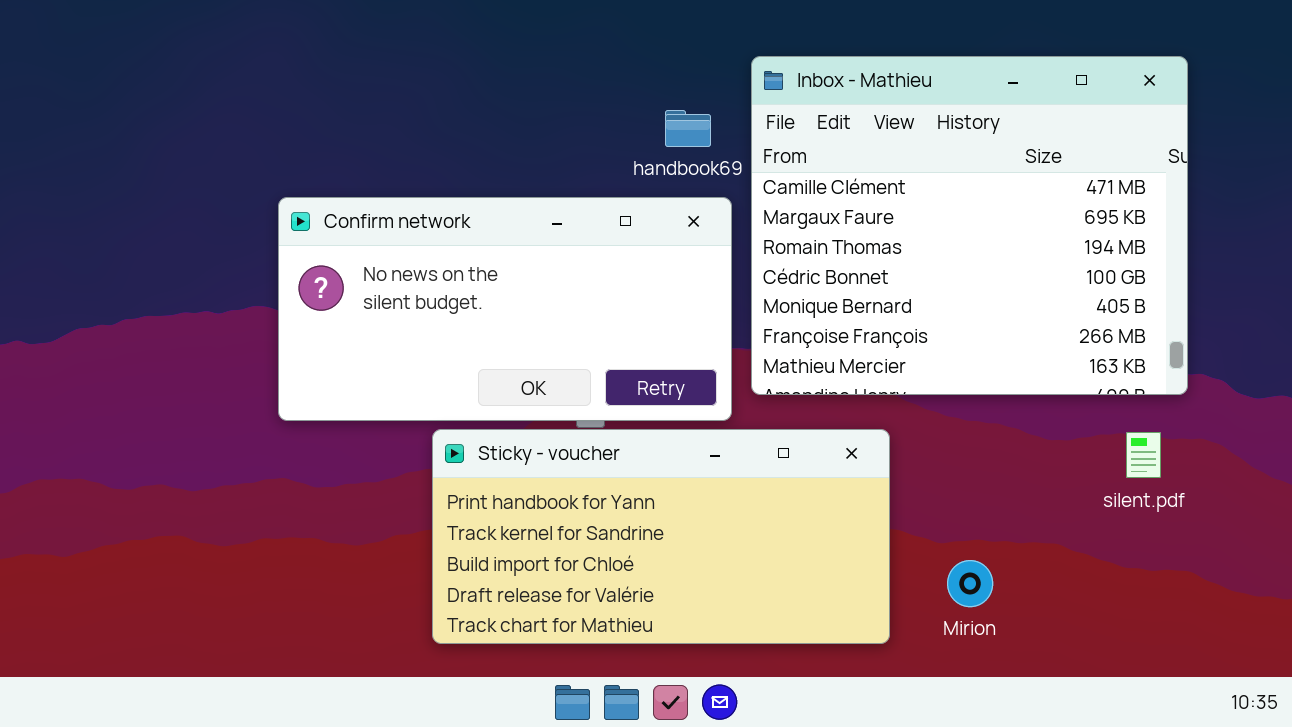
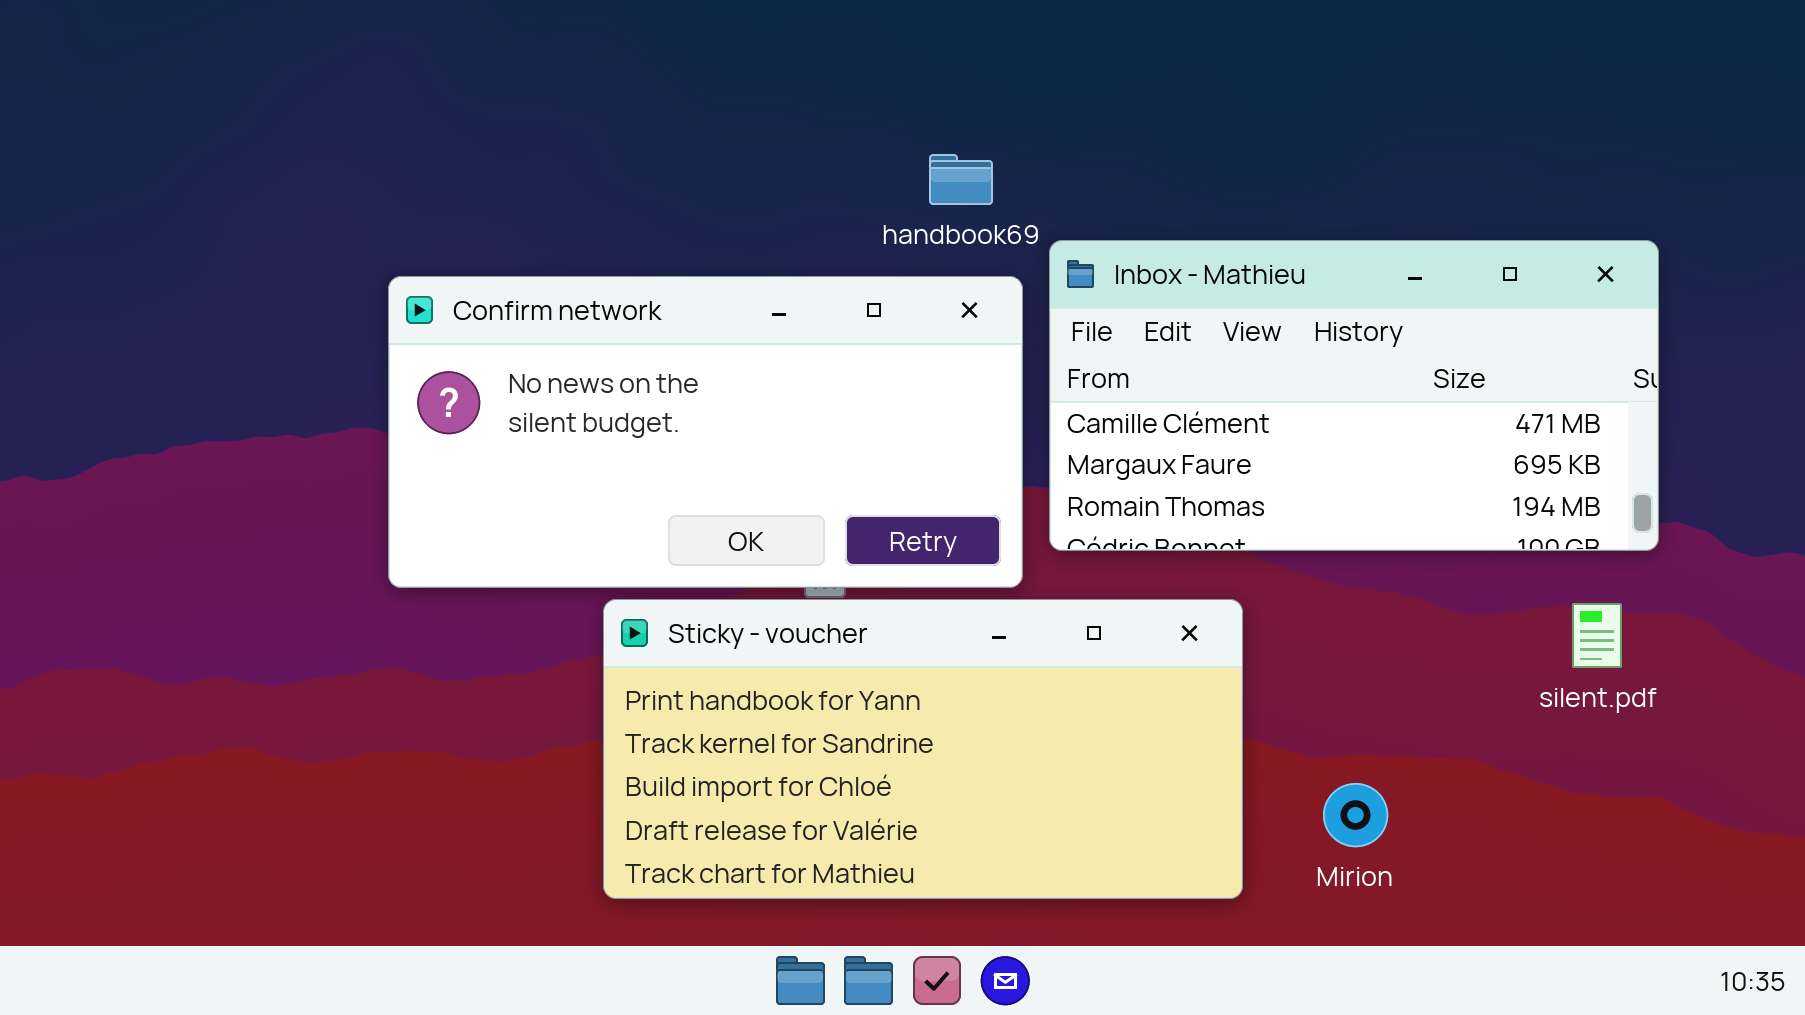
Inbox - Mathieu: [751,56,1188,395] -> [1049,240,1659,551], resized

